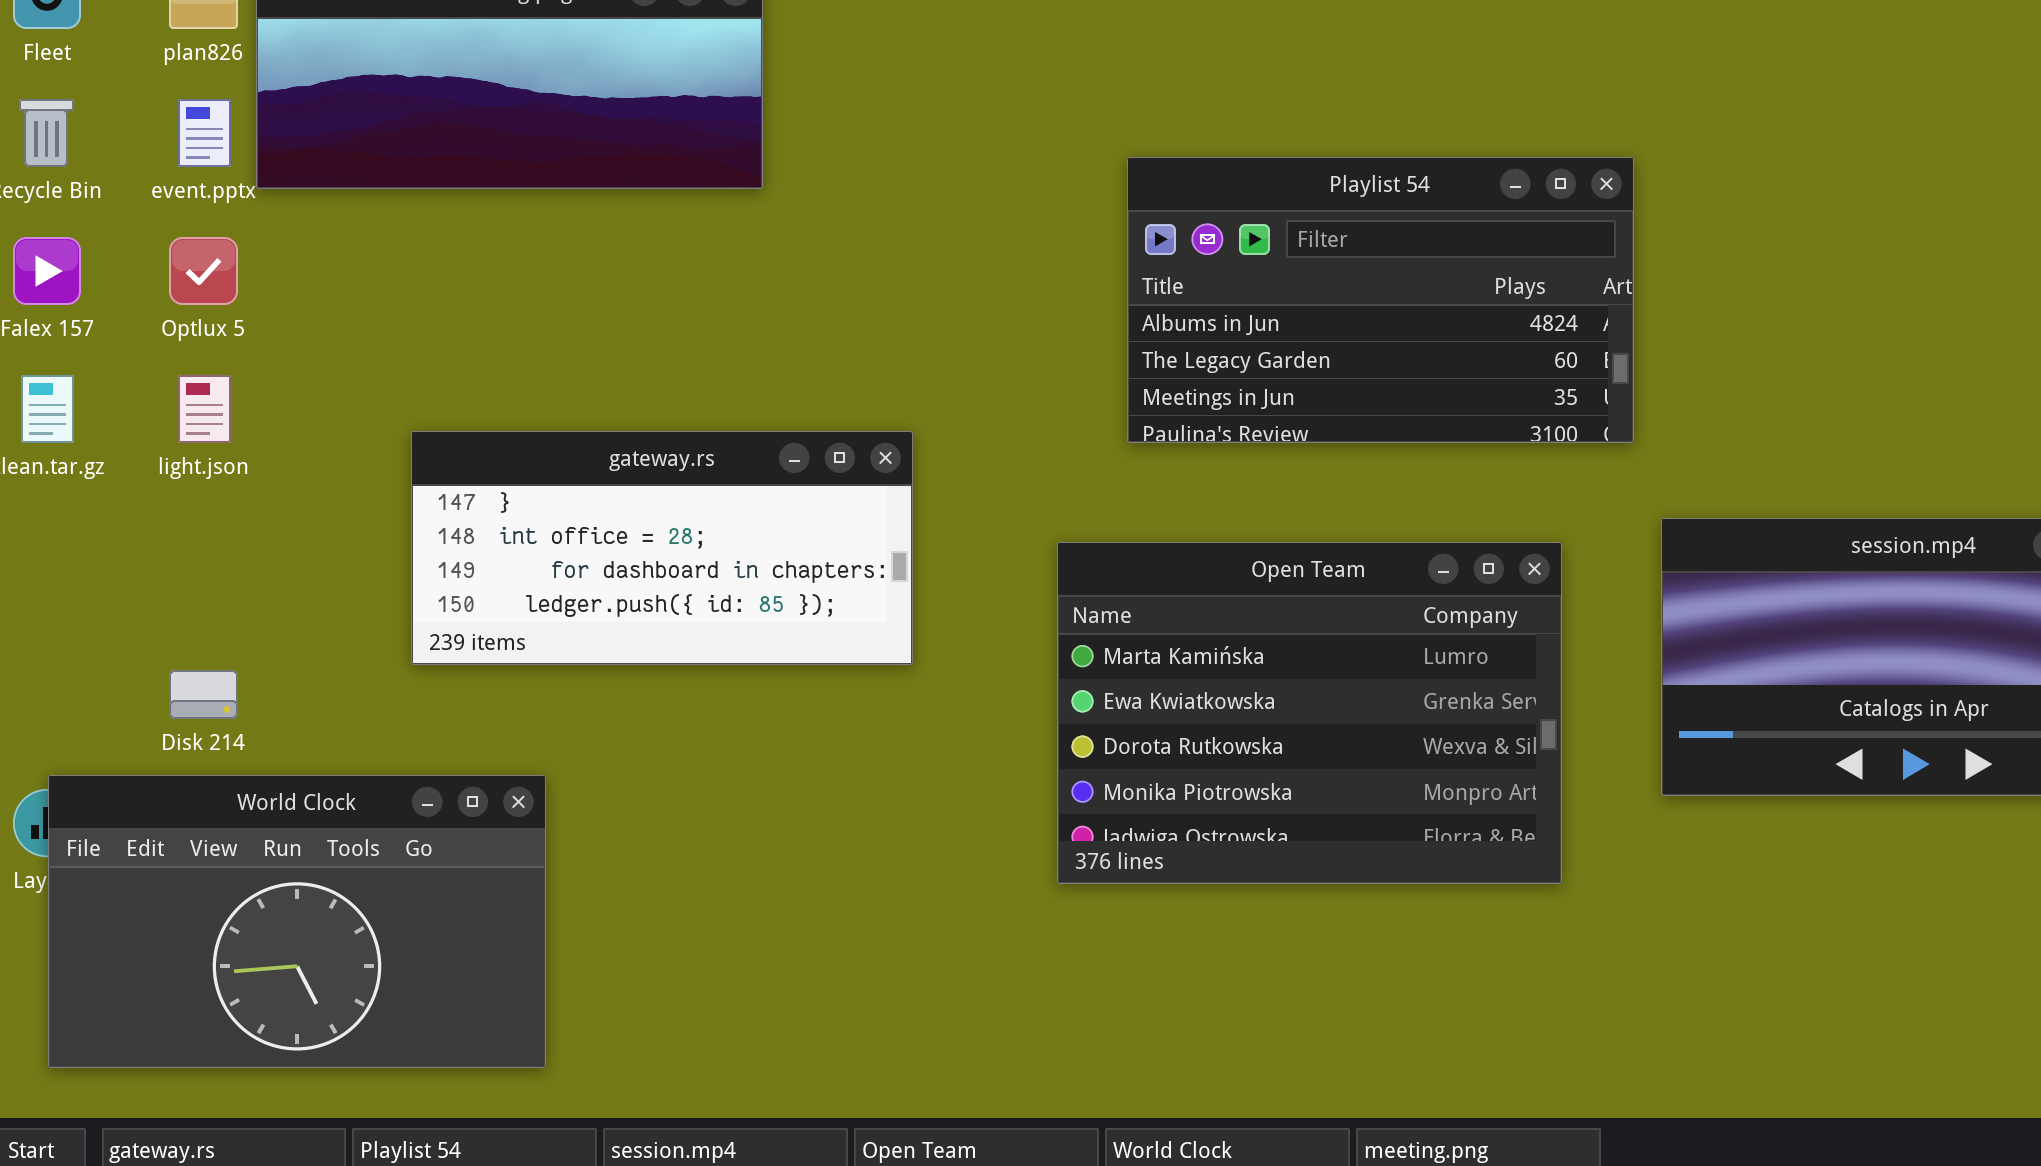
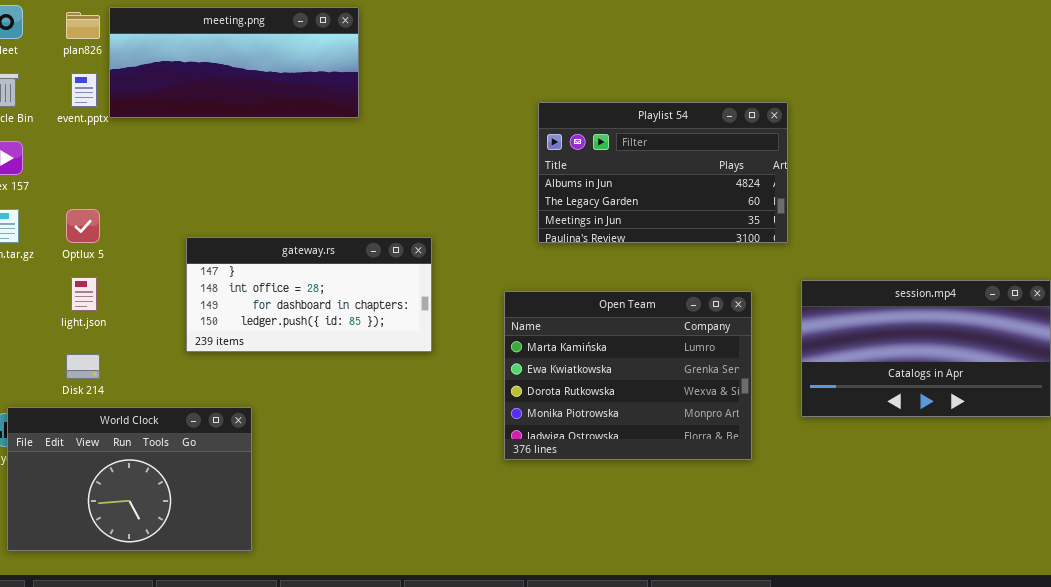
Optlux 5: [169,237,238,305] -> [66,209,100,243], moved
light.json: [178,375,231,443] -> [71,277,97,311], moved

